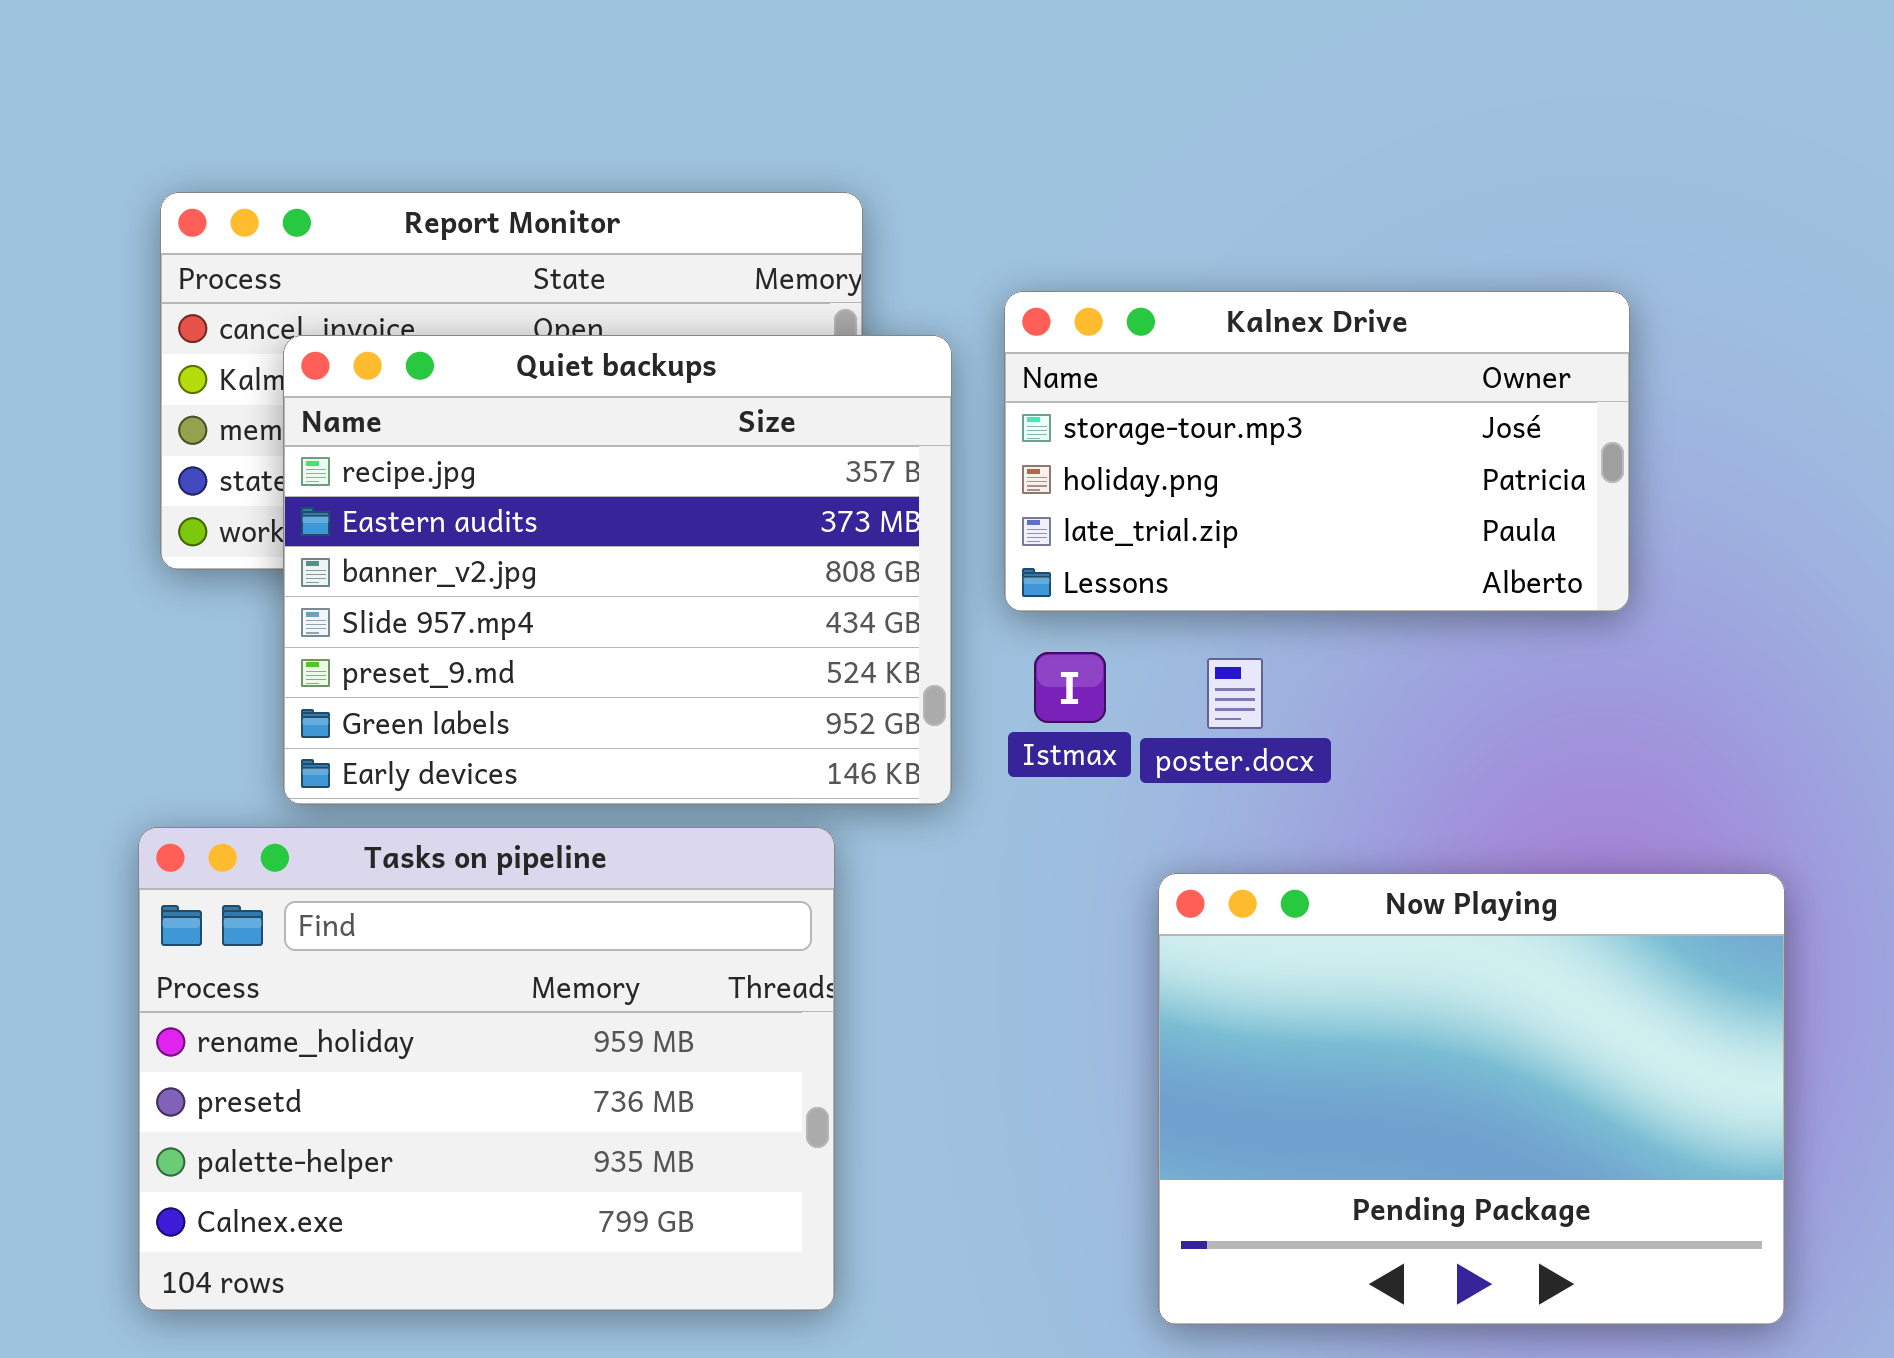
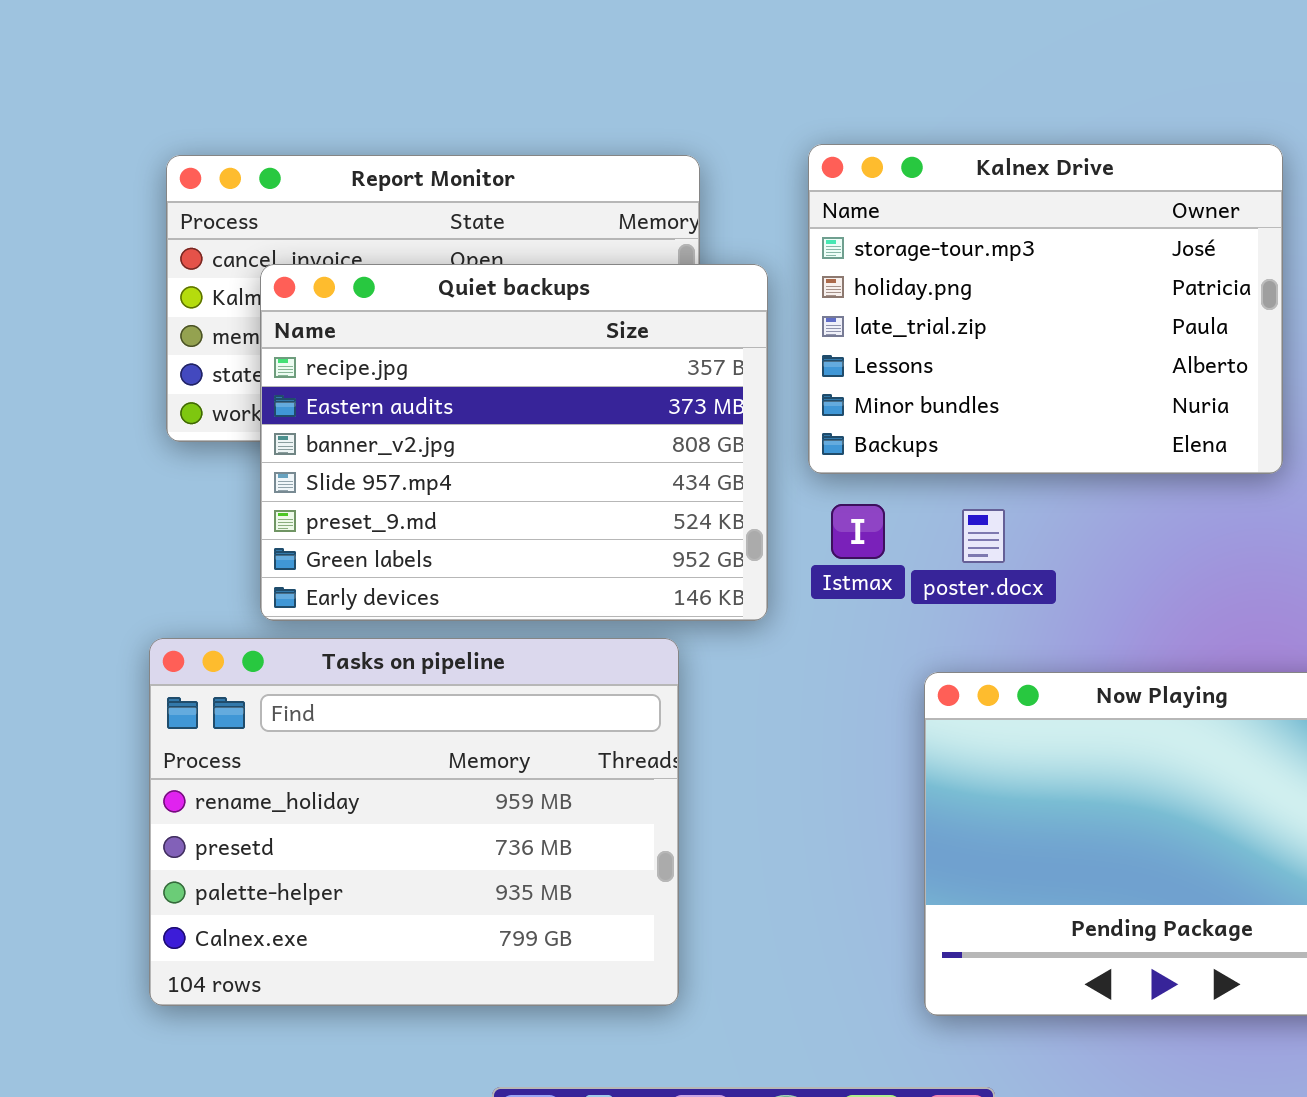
Kalnex Drive: [1004,291,1630,612] -> [808,144,1283,474], resized

